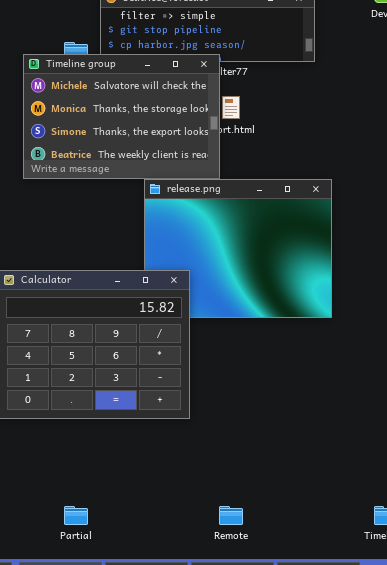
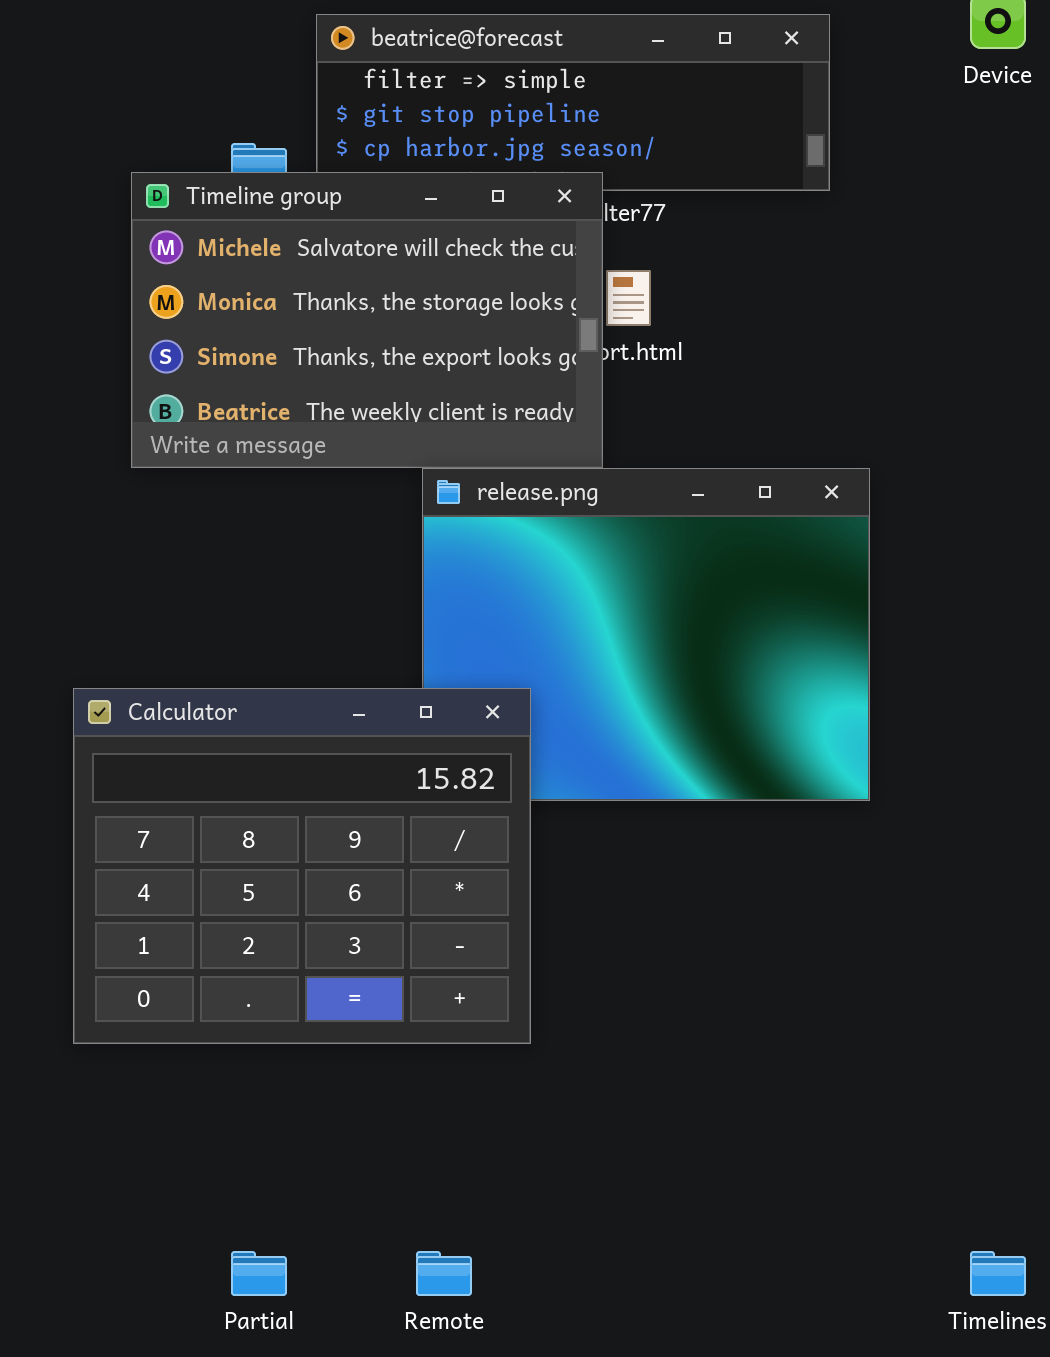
Remote: [219,506,243,525] -> [416,1251,472,1296], moved

